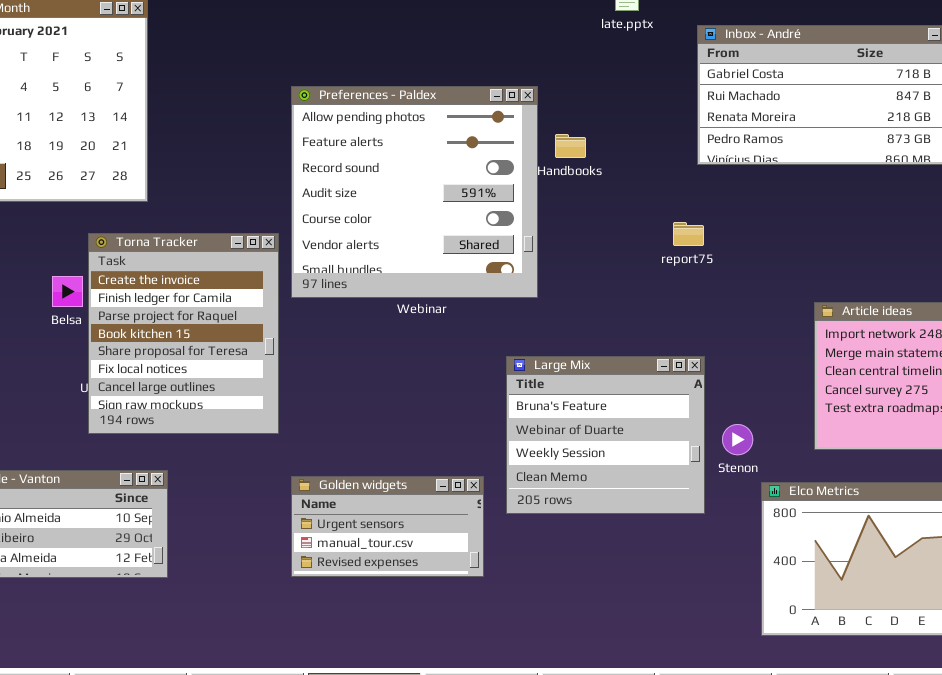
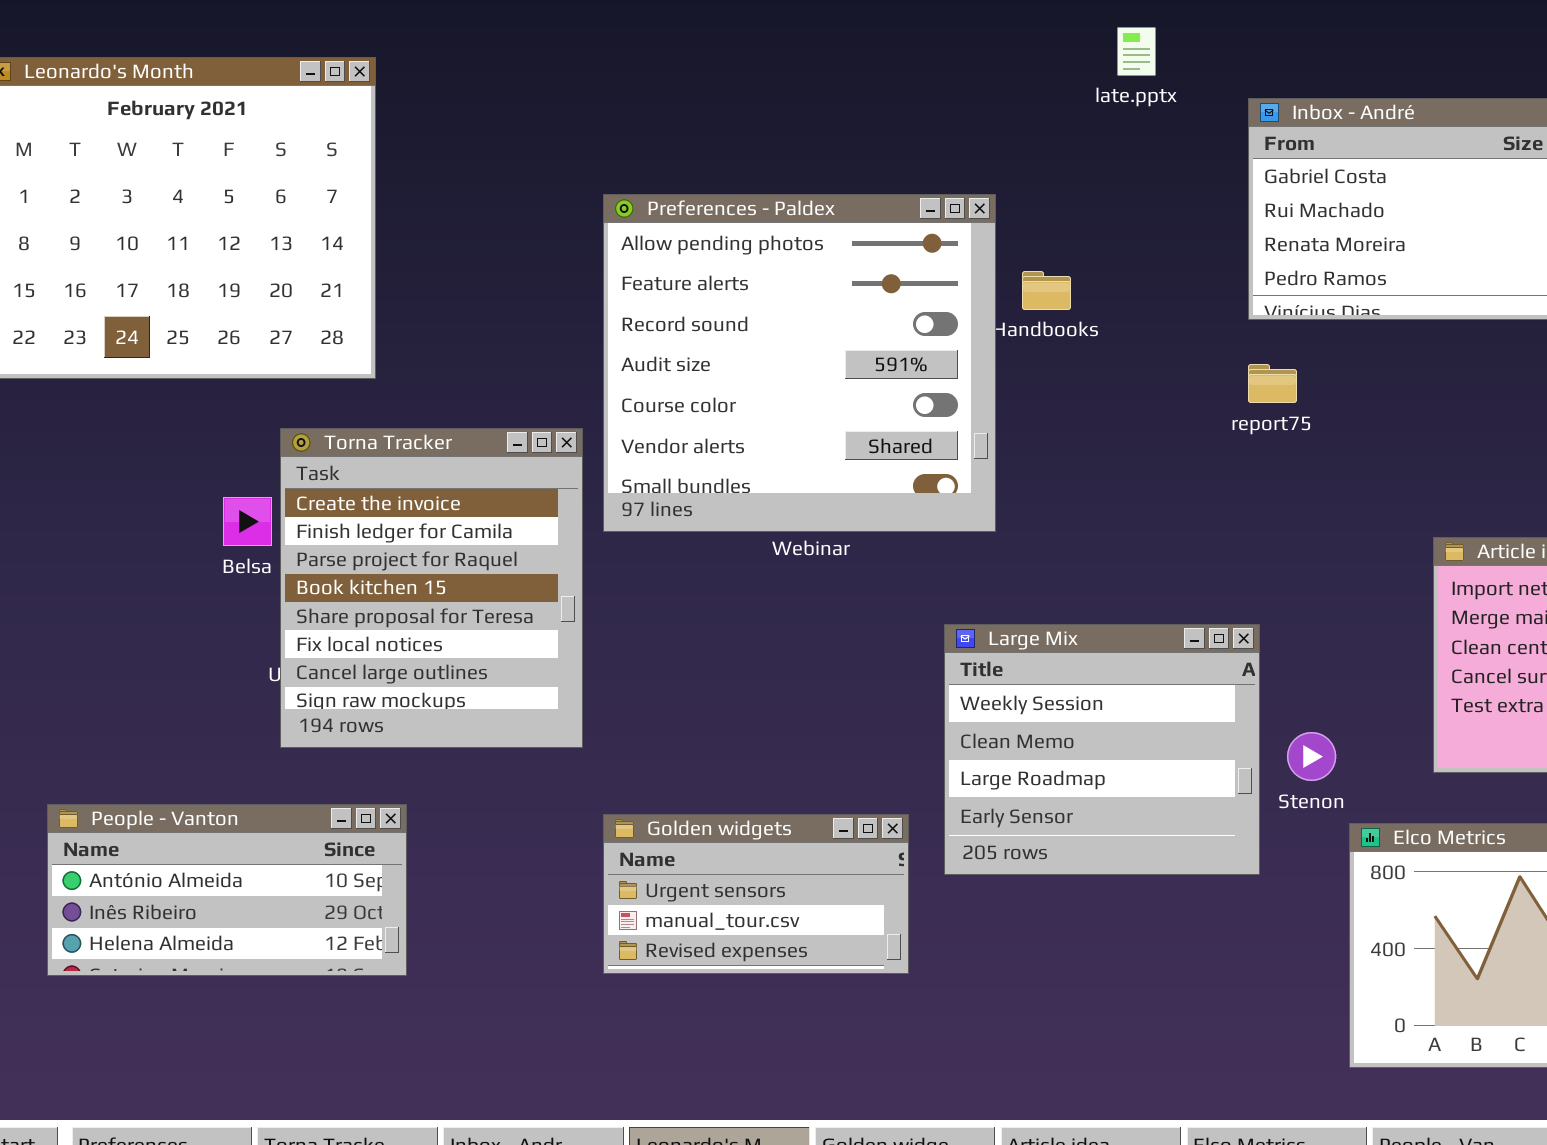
report75: [673,222,704,246] -> [1248,364,1297,403], moved
Large Mix: [506,356,705,514] -> [944,624,1260,875], scrolled down 2 rows

